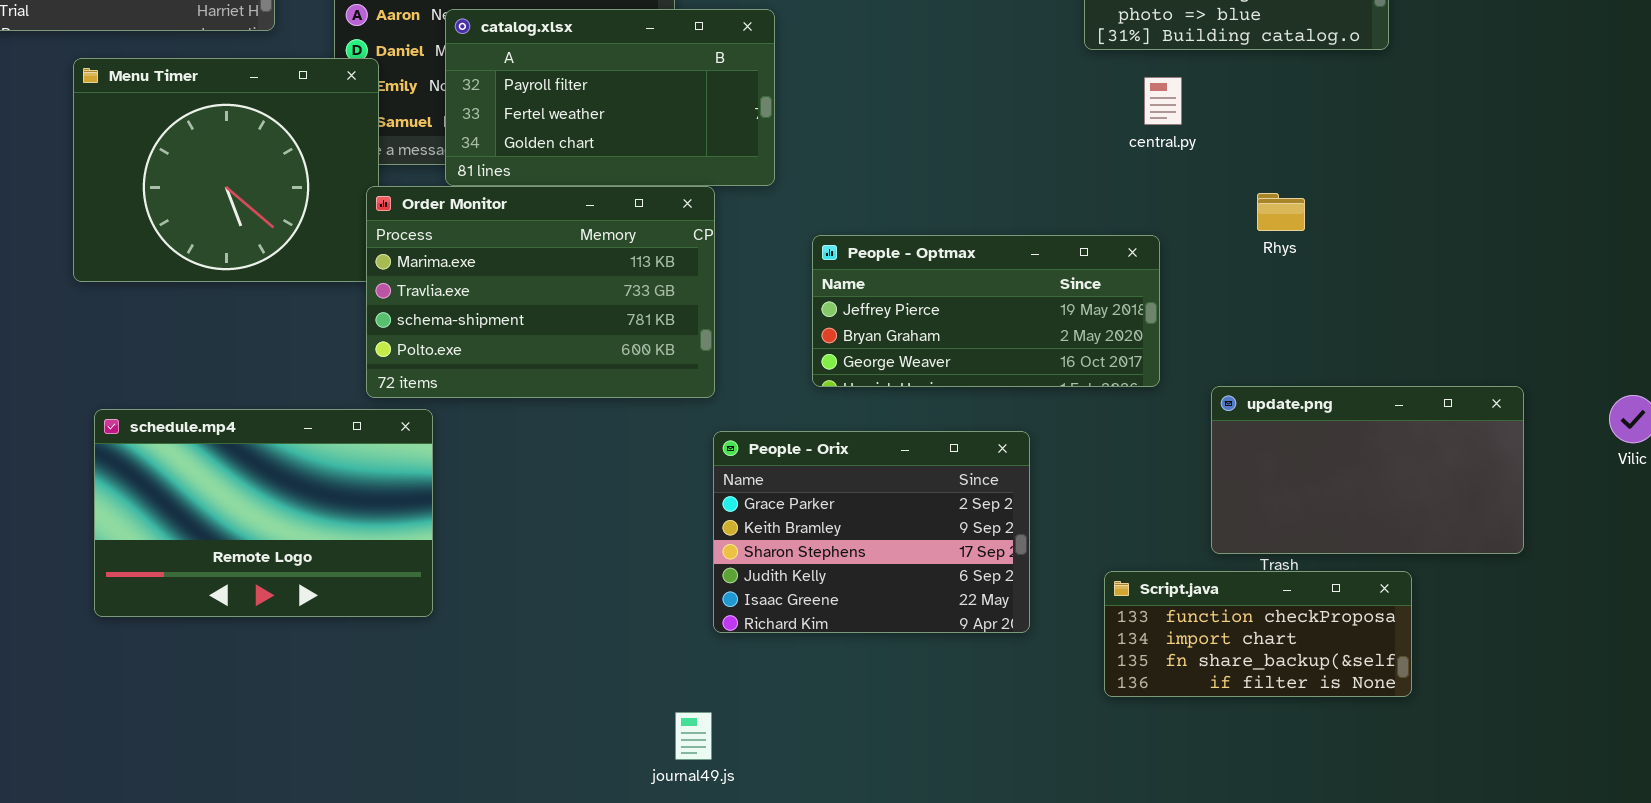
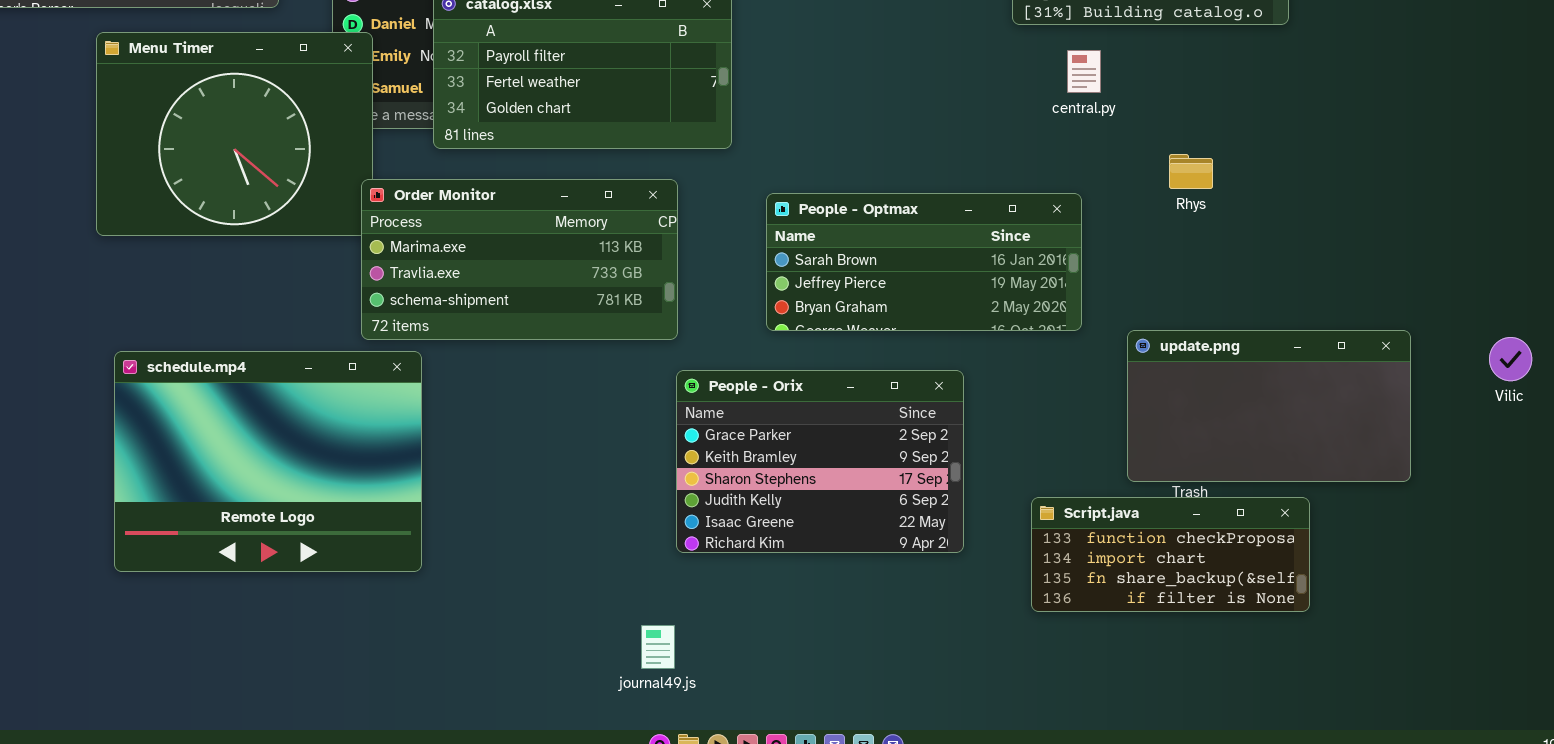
Order Monitor: [366,186,715,398] -> [361,179,678,340], resized
People - Optmax: [812,235,1160,387] -> [766,193,1082,331], scrolled up 1 row
schedule.mp4: [94,409,433,617] -> [114,351,422,572], resized

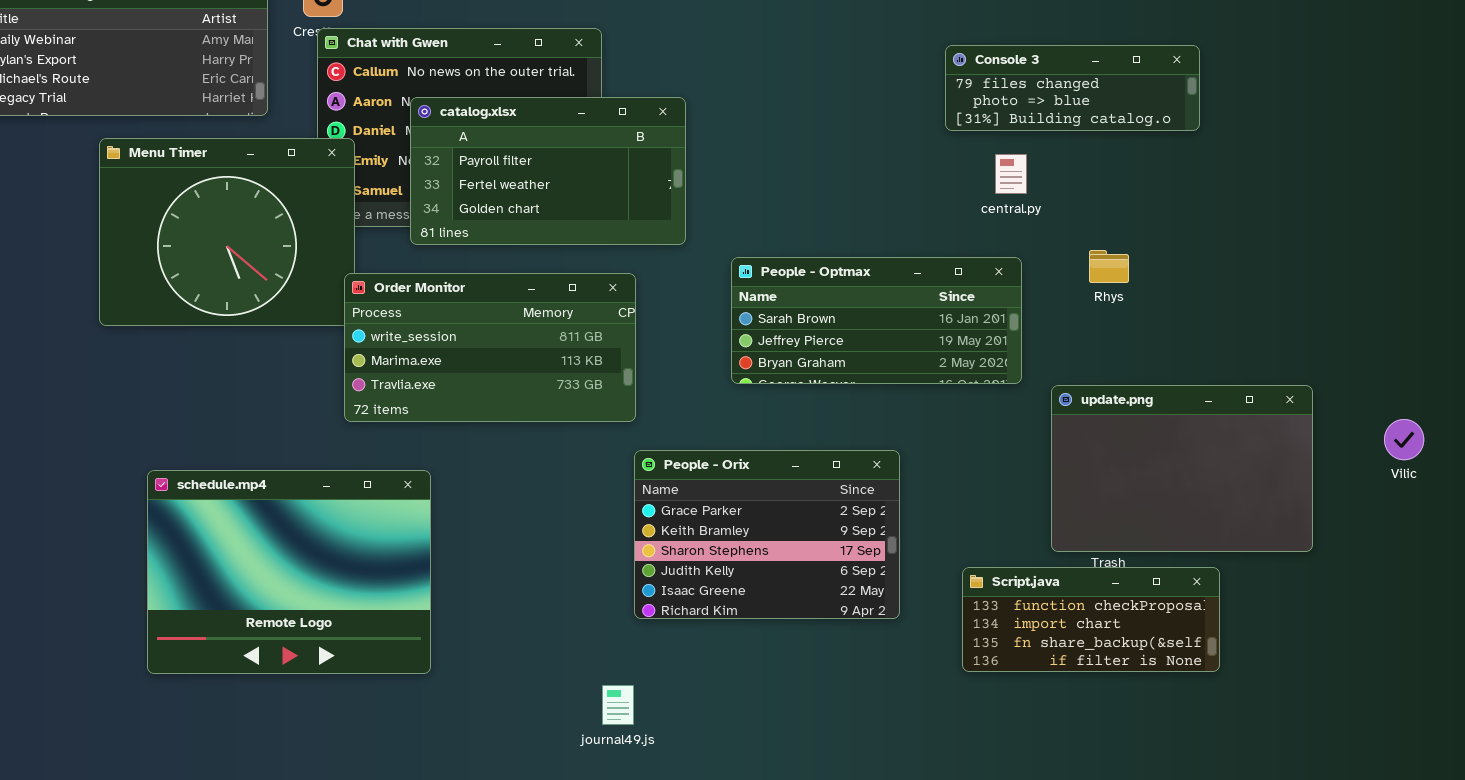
Order Monitor: [361,179,678,340] -> [344,273,636,422], scrolled up 1 row
People - Optmax: [766,193,1082,331] -> [731,257,1022,384], moved
update.png: [1127,330,1411,482] -> [1051,385,1313,552], resized
schedule.mp4: [114,351,422,572] -> [147,470,431,674], moved

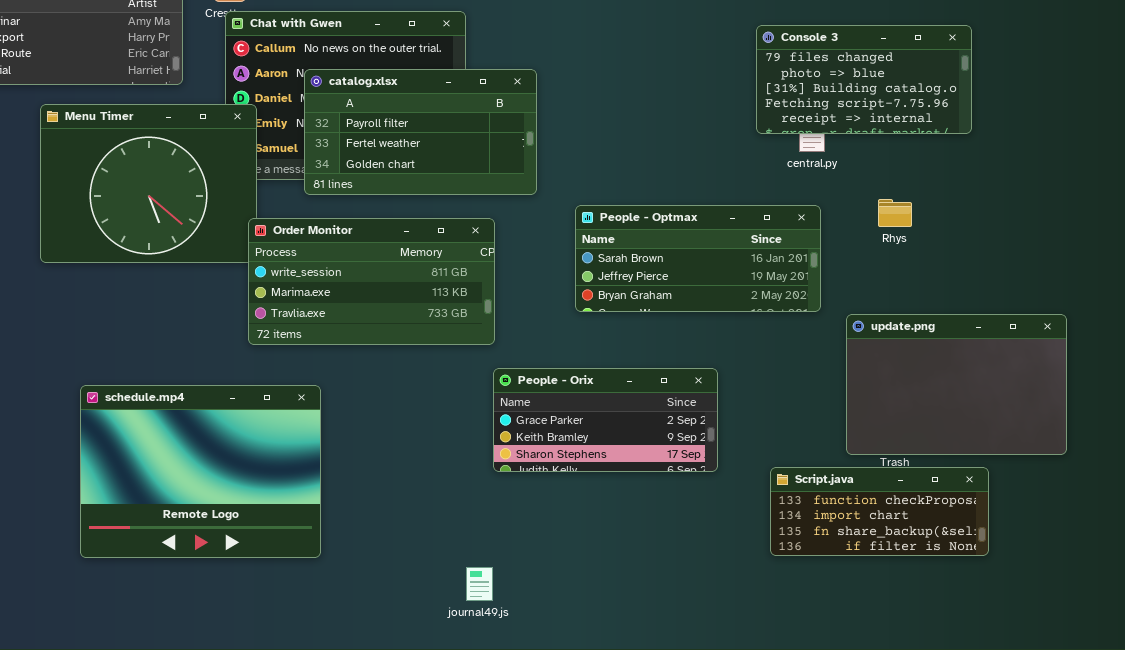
Console 3: [945,45,1200,131] -> [756,25,972,134], resized
People - Orix: [634,450,900,619] -> [493,368,718,472], resized

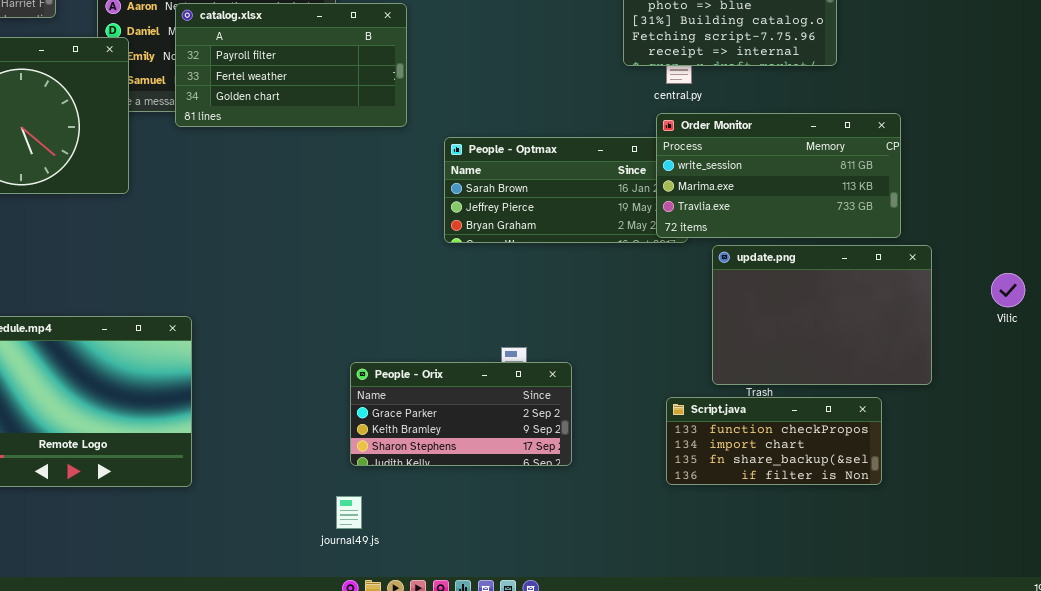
Order Monitor: [248,218,495,345] -> [656,113,901,238], moved
People - Orix: [493,368,718,472] -> [350,362,572,466], moved
Script.java: [770,467,989,556] -> [666,397,882,485], moved

